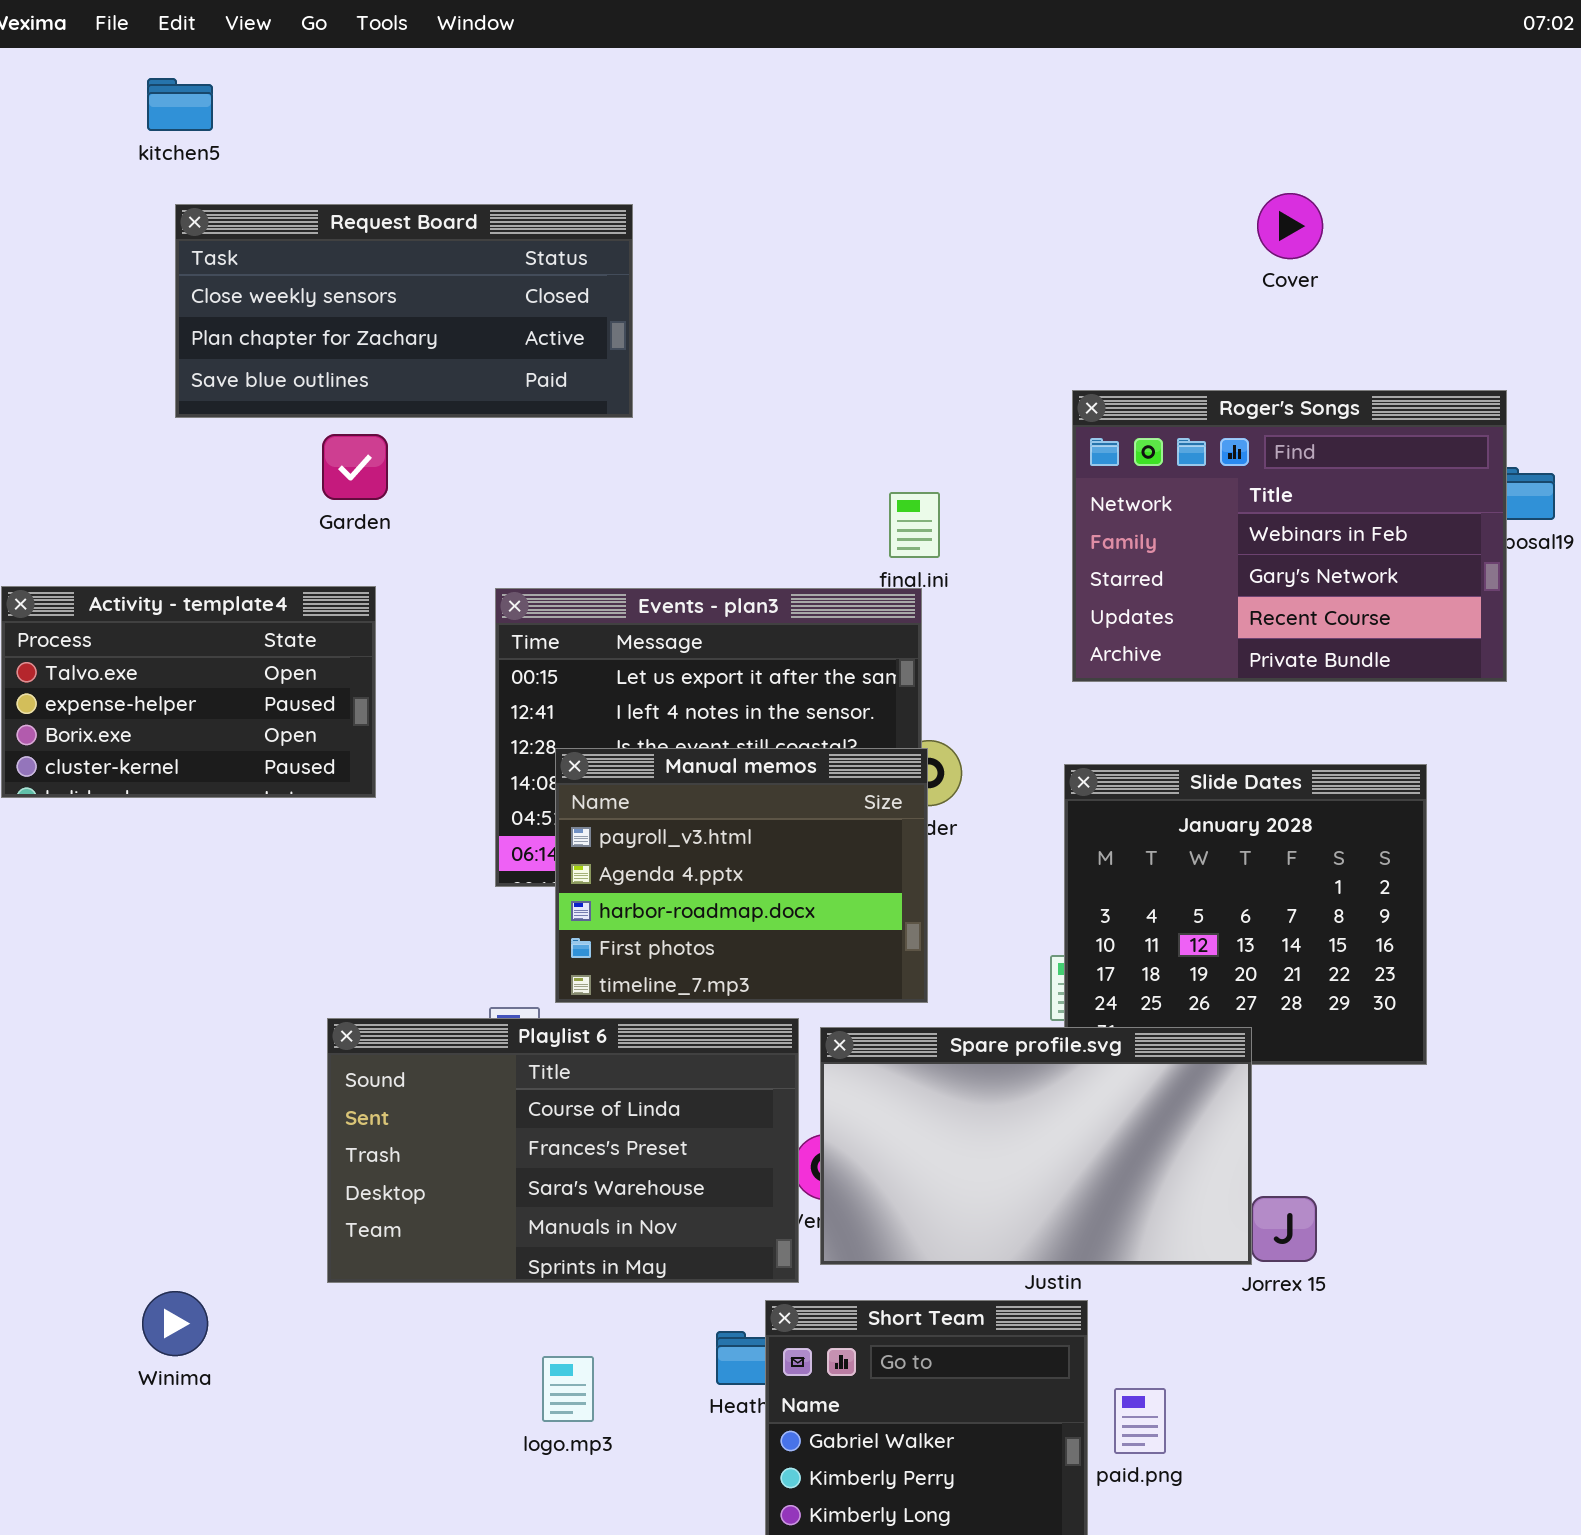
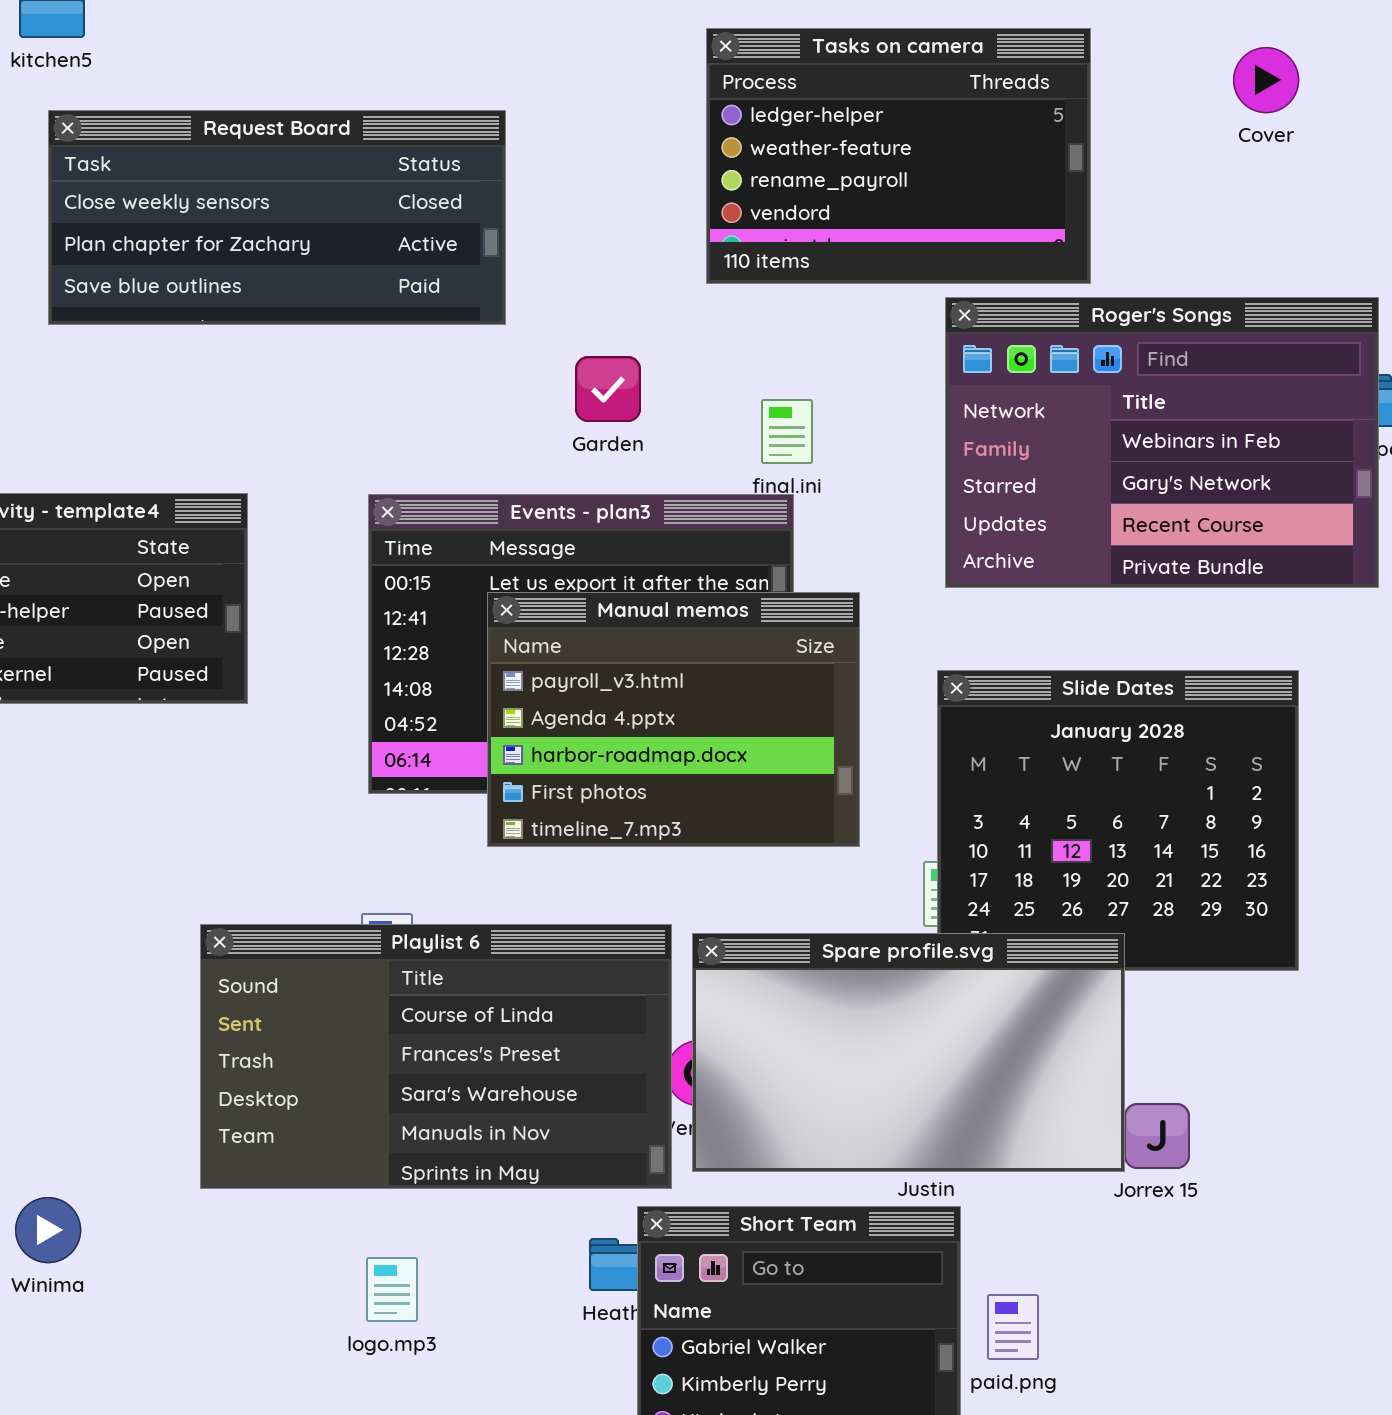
Tasks on camera: none -> [706,28,1091,284], opened
Cover: [1257,193,1323,259] -> [1233,47,1299,113], moved
Garden: [322,434,388,500] -> [575,356,641,422], moved
Manual memos: [555,748,928,1003] -> [487,592,860,847], moved
logo.mp3: [542,1356,594,1422] -> [366,1257,418,1322], moved

